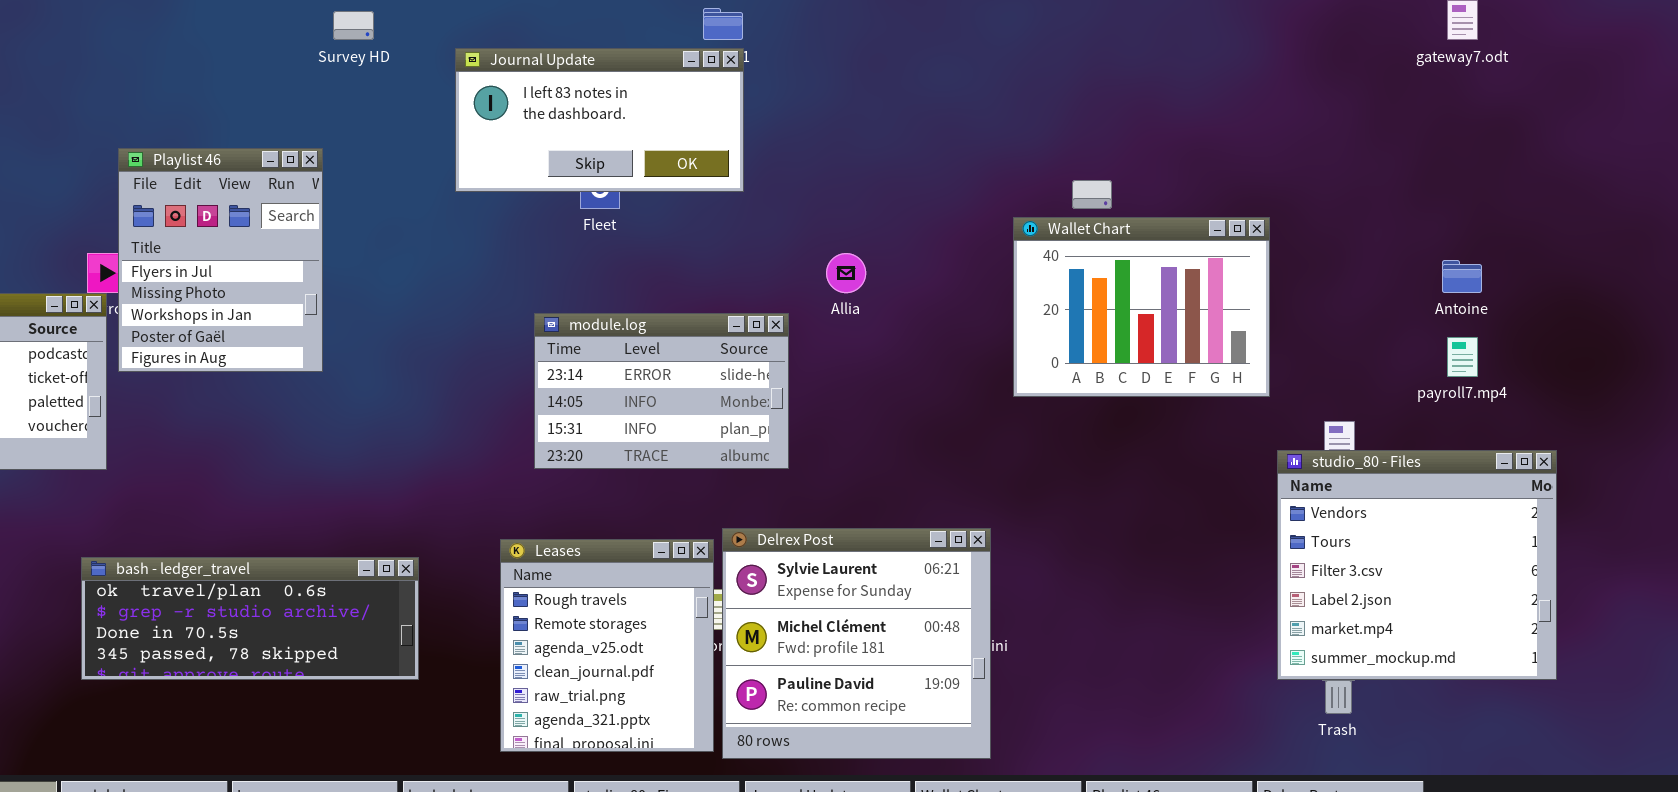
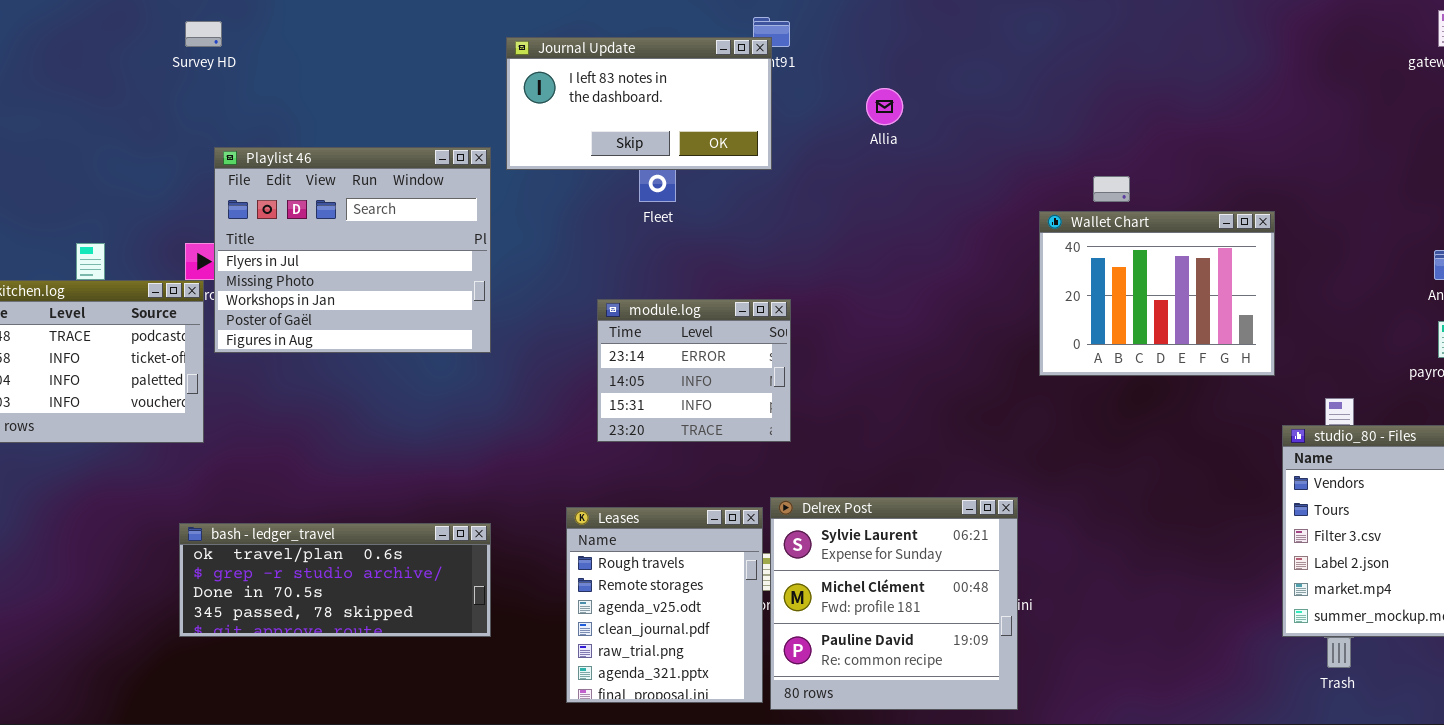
Survey HD: [333,11,374,40] -> [185,21,222,47], moved
Journal Update: [455,48,744,192] -> [506,37,772,170], moved
Playlist 46: [118,148,323,372] -> [214,147,491,353], resized
Allia: [826,253,866,293] -> [866,88,903,125], moved
module.log: [534,313,789,469] -> [597,299,791,442], resized

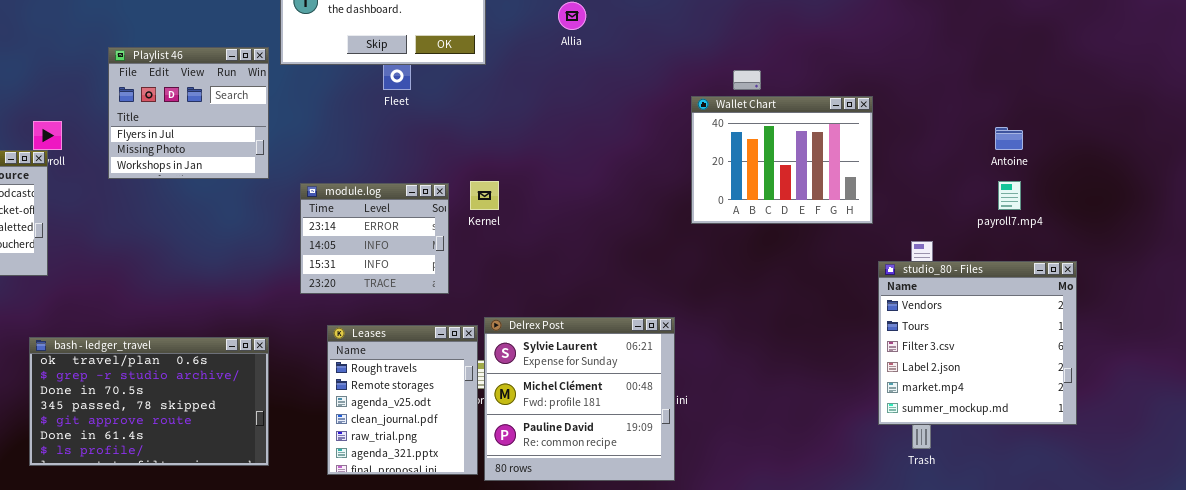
Playlist 46: [214,147,491,353] -> [108,47,269,179], resized
module.log: [597,299,791,442] -> [300,183,449,294], moved
bash - ledger_travel: [179,523,491,637] -> [29,337,269,466], resized

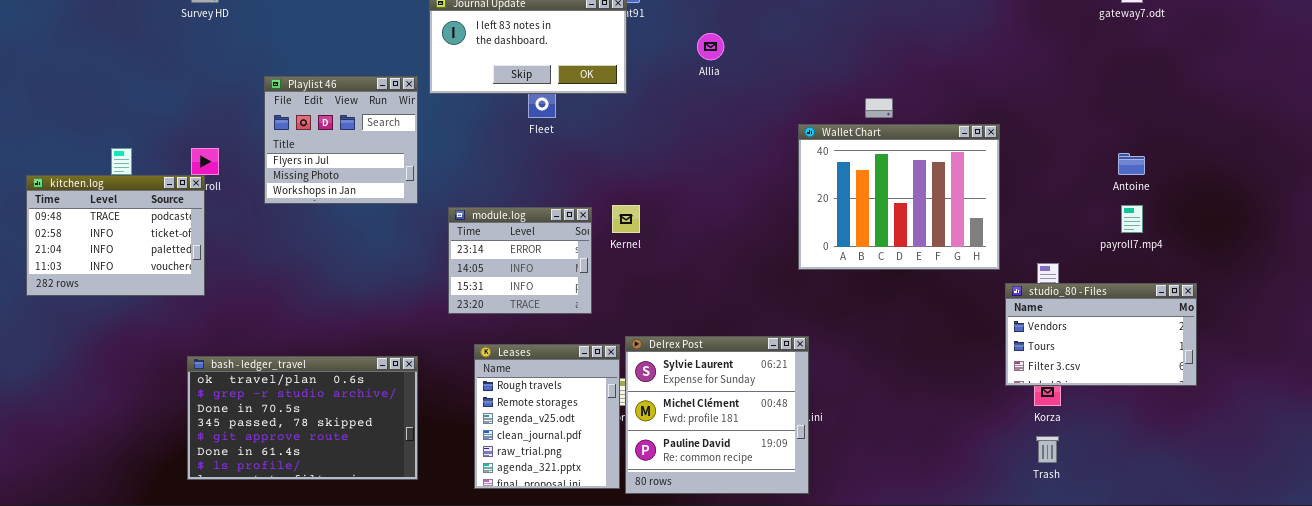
Wallet Chart: [691,96,873,224] -> [798,124,1000,270], resized
studio_80 - Files: [878,261,1077,425] -> [1005,283,1197,386], resized

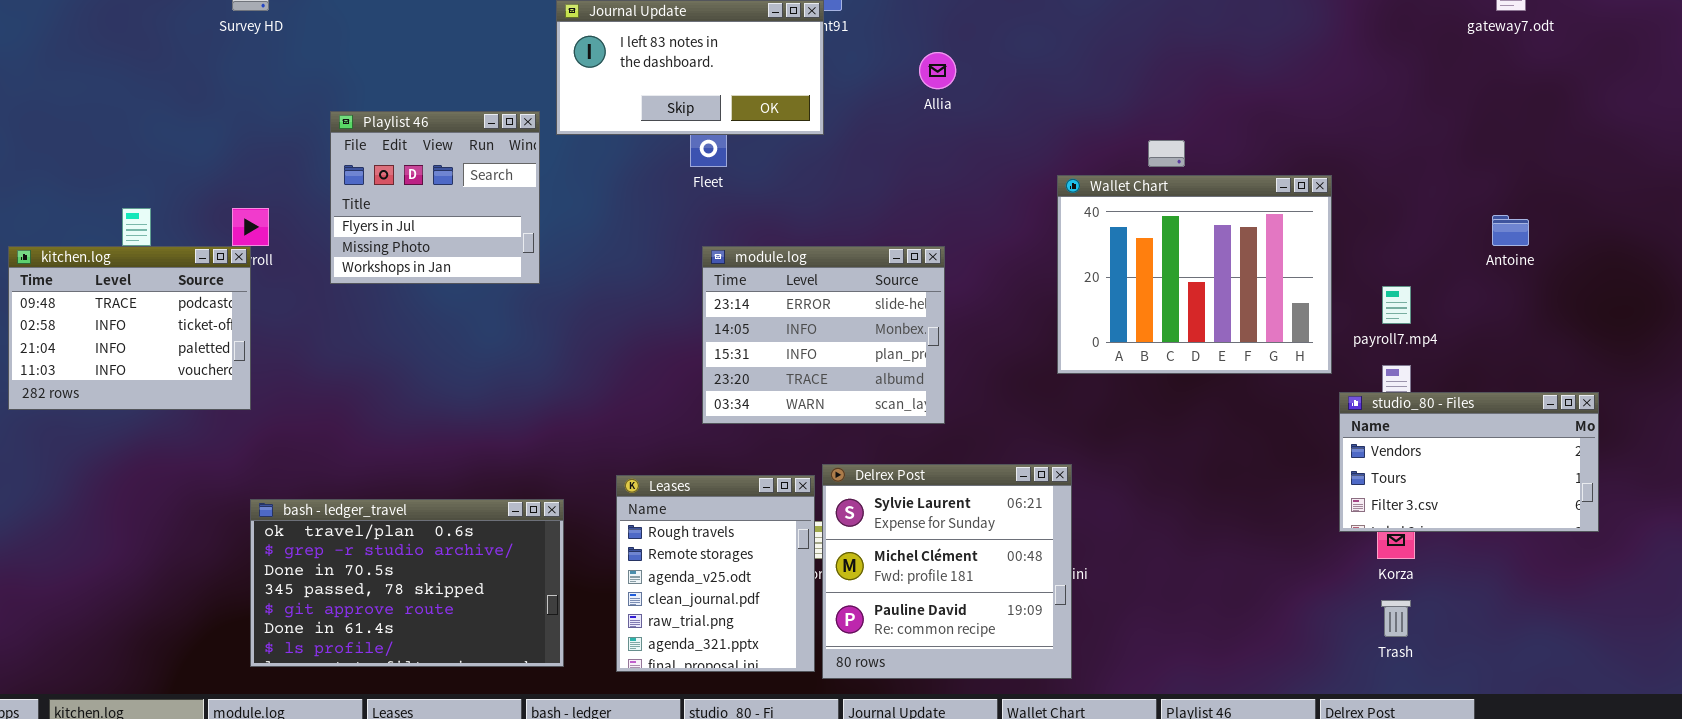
payroll7.mp4: [1121,205,1143,233] -> [1382,286,1411,324], moved
module.log: [448,207,592,314] -> [702,246,945,424], moved, resized
bash - ledger_travel: [187,356,418,480] -> [250,499,564,667], moved

